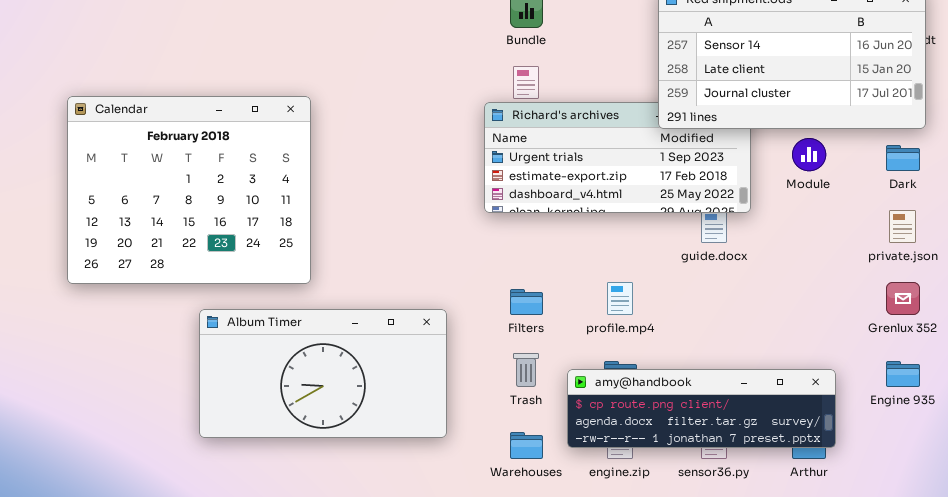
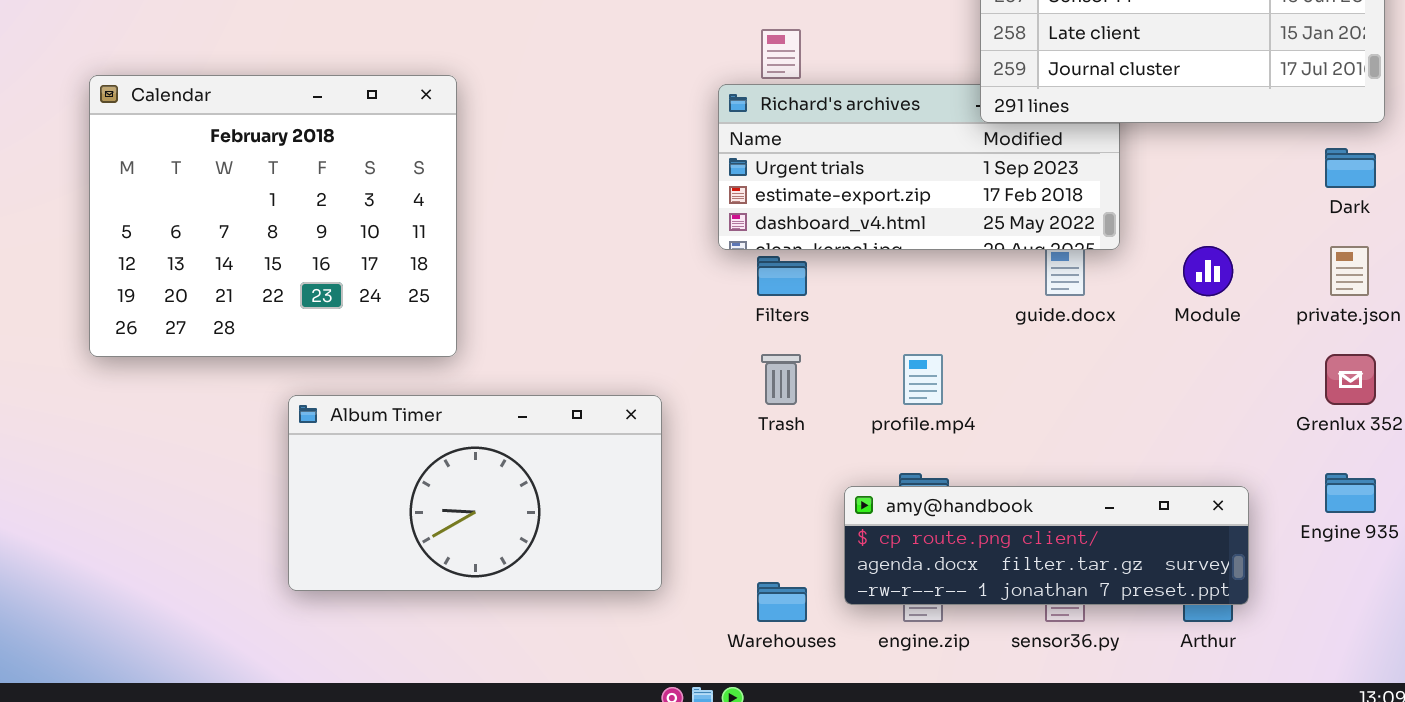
Module: [792,138,826,171] -> [1183,246,1233,296], moved
Filters: [510,289,543,315] -> [757,256,807,296], moved
Trash: [513,353,539,387] -> [761,354,801,405], moved

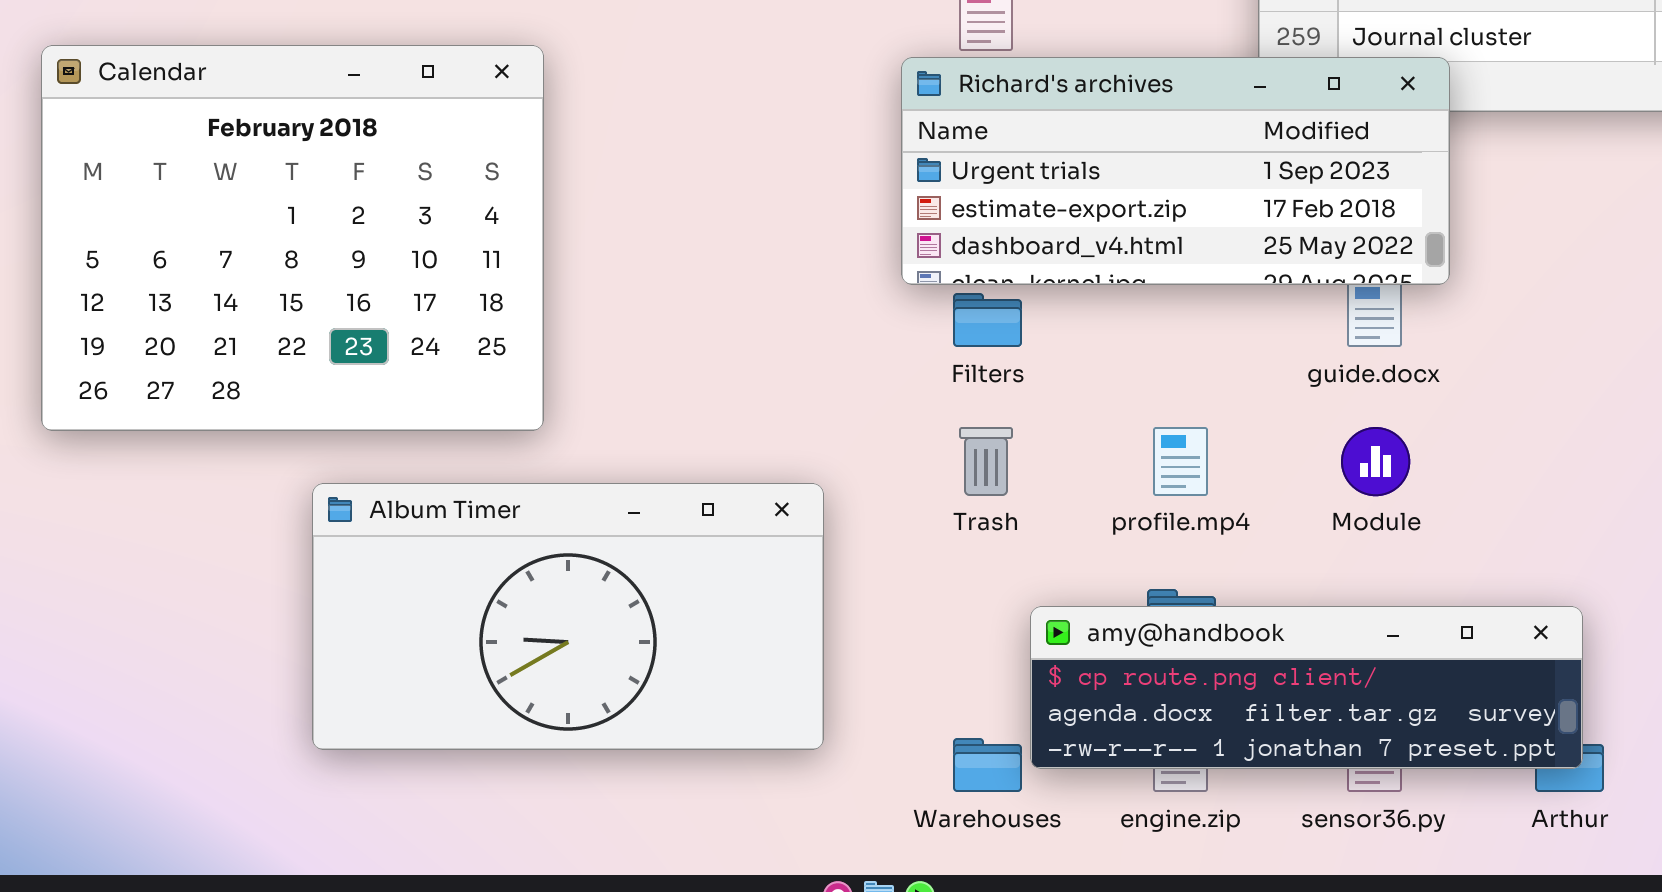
Richard's archives: [718,84,1120,250] -> [901,57,1450,285], raised
Module: [1183,246,1233,296] -> [1341,427,1410,496], moved
amy@handbook: [844,486,1249,605] -> [1030,606,1583,769], moved

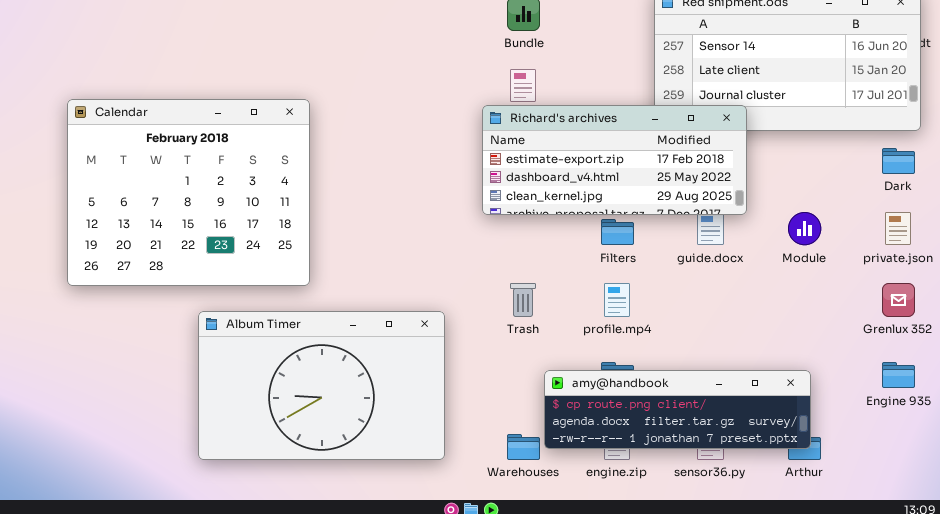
Richard's archives: [901,57,1450,285] -> [482,105,747,215], scrolled down 1 row
Filters: [953,293,1022,347] -> [601,219,634,245], moved
Module: [1341,427,1410,496] -> [788,212,821,245], moved
Album Timer: [312,483,824,750] -> [198,311,445,460], resized

